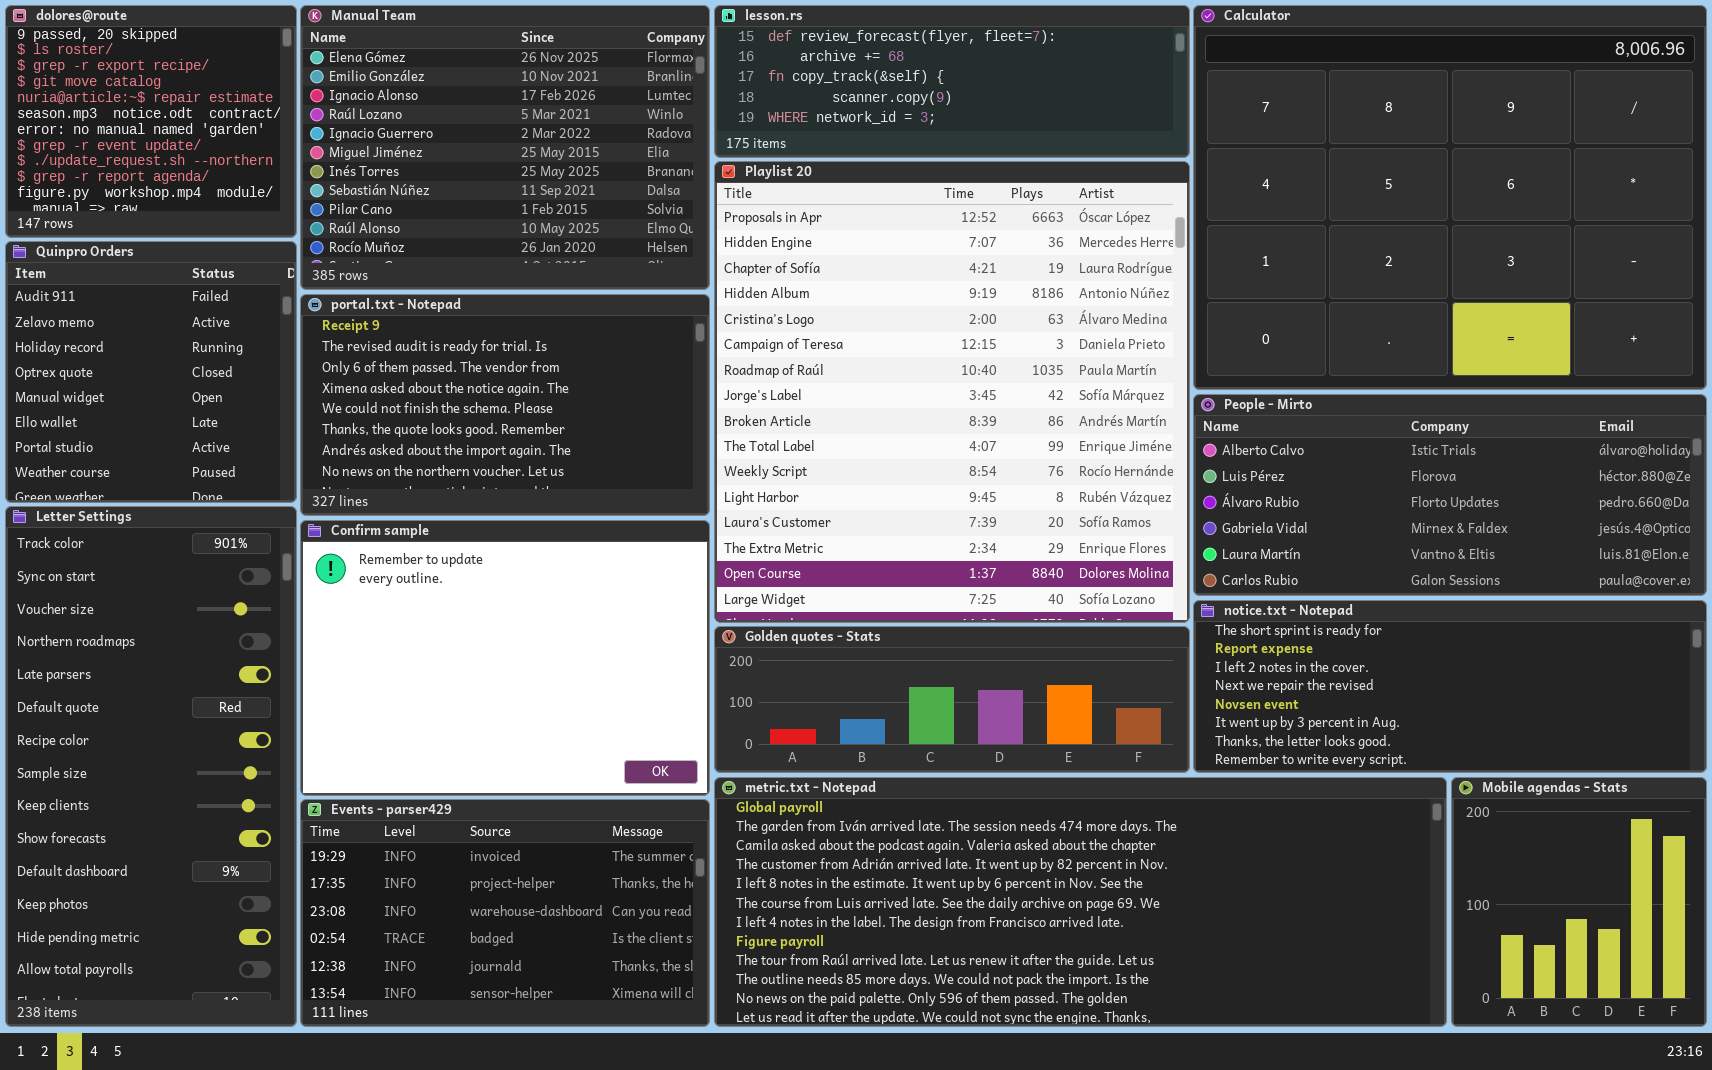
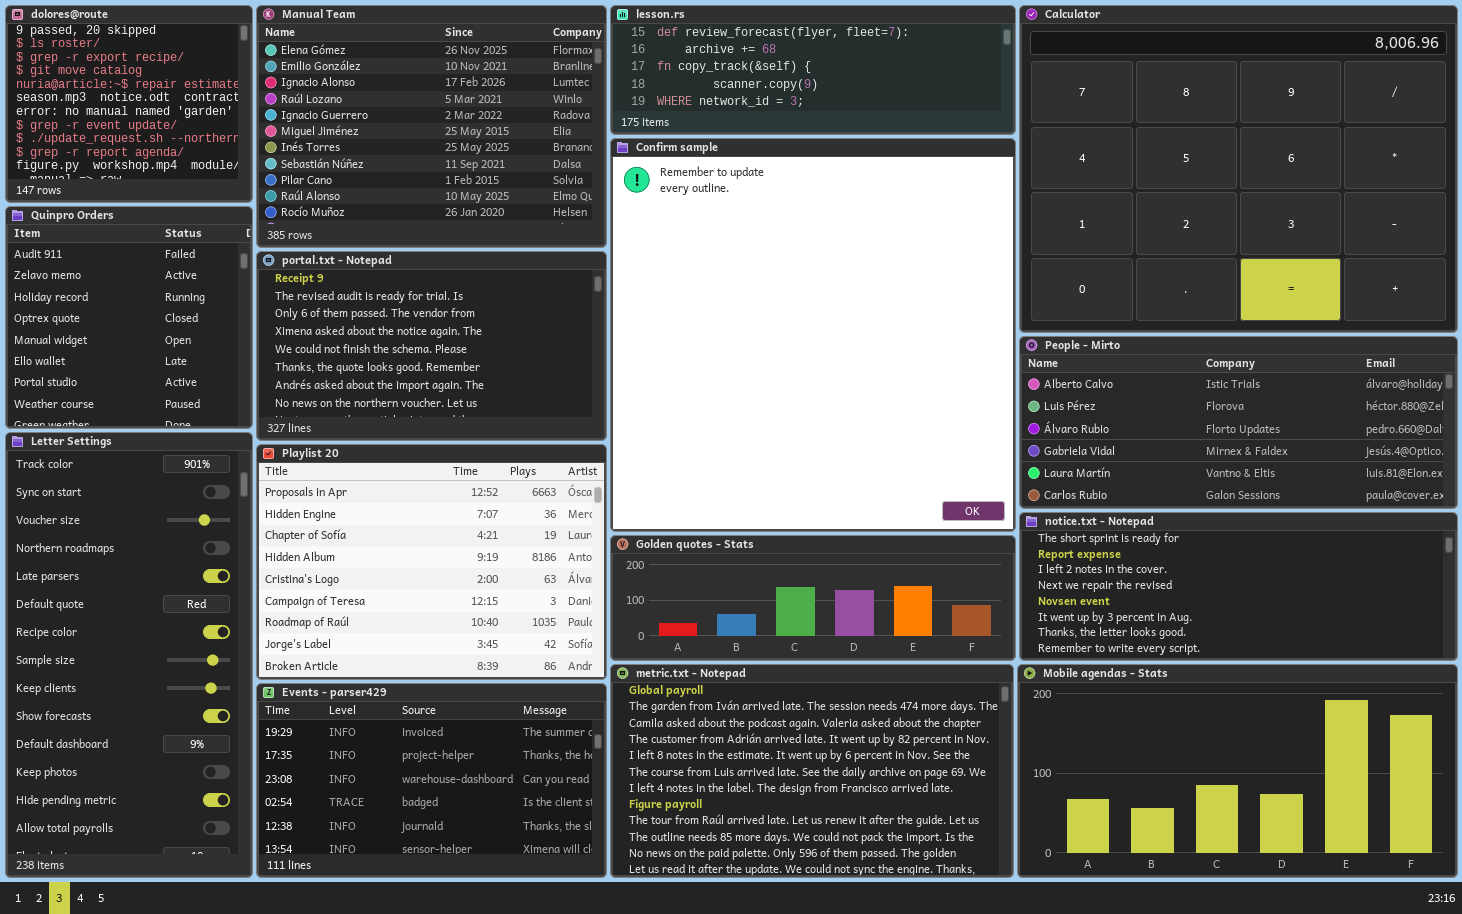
Playlist 20: [714,161,1190,623] -> [256,444,607,680], moved, resized
Confirm sample: [300,520,710,796] -> [610,138,1016,532], moved, resized
metric.txt - Notepad: [714,777,1447,1027] -> [610,664,1014,878], resized
Mobile agendas - Stats: [1451,777,1707,1027] -> [1017,664,1458,878], resized

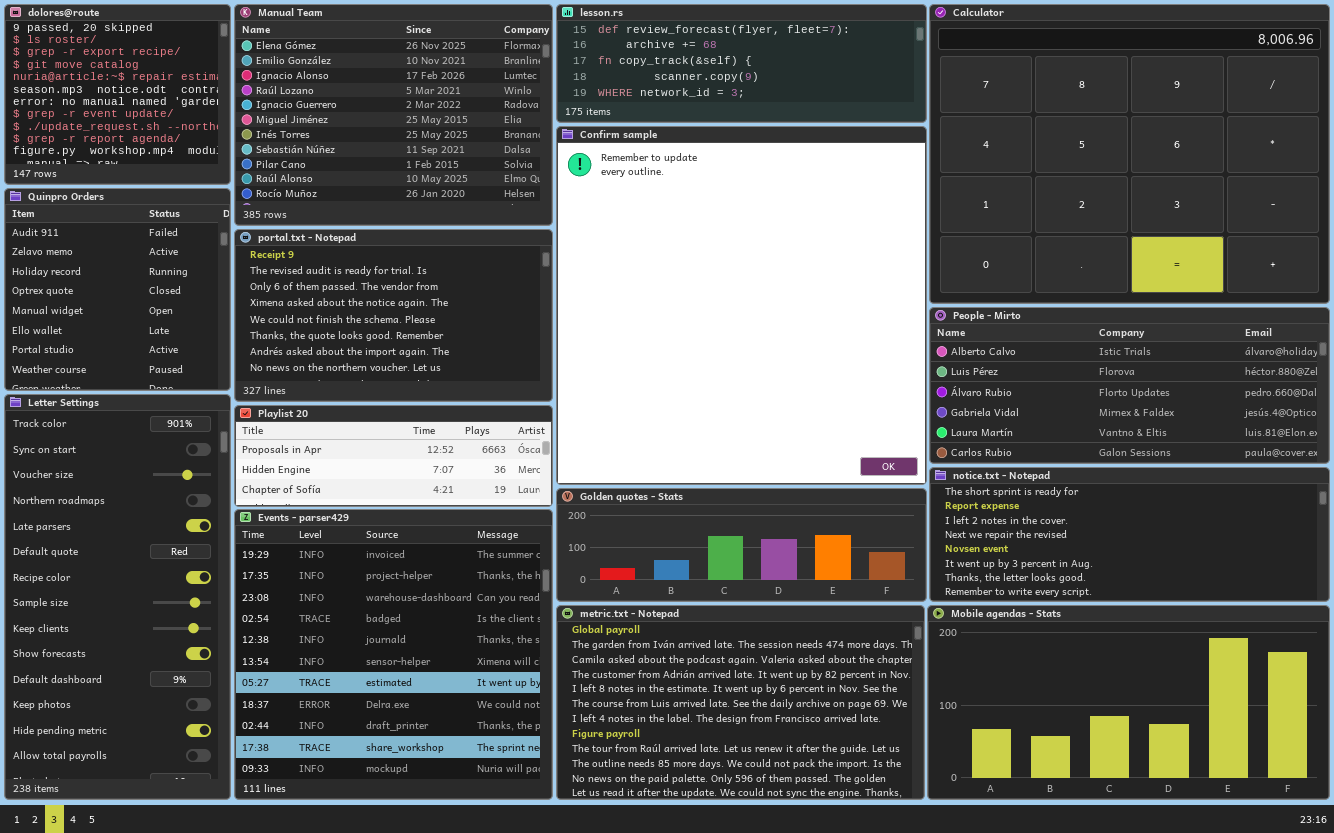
Playlist 20: [256,444,607,680] -> [234,405,553,507], resized
Events - parser429: [256,683,607,878] -> [234,509,553,800], resized

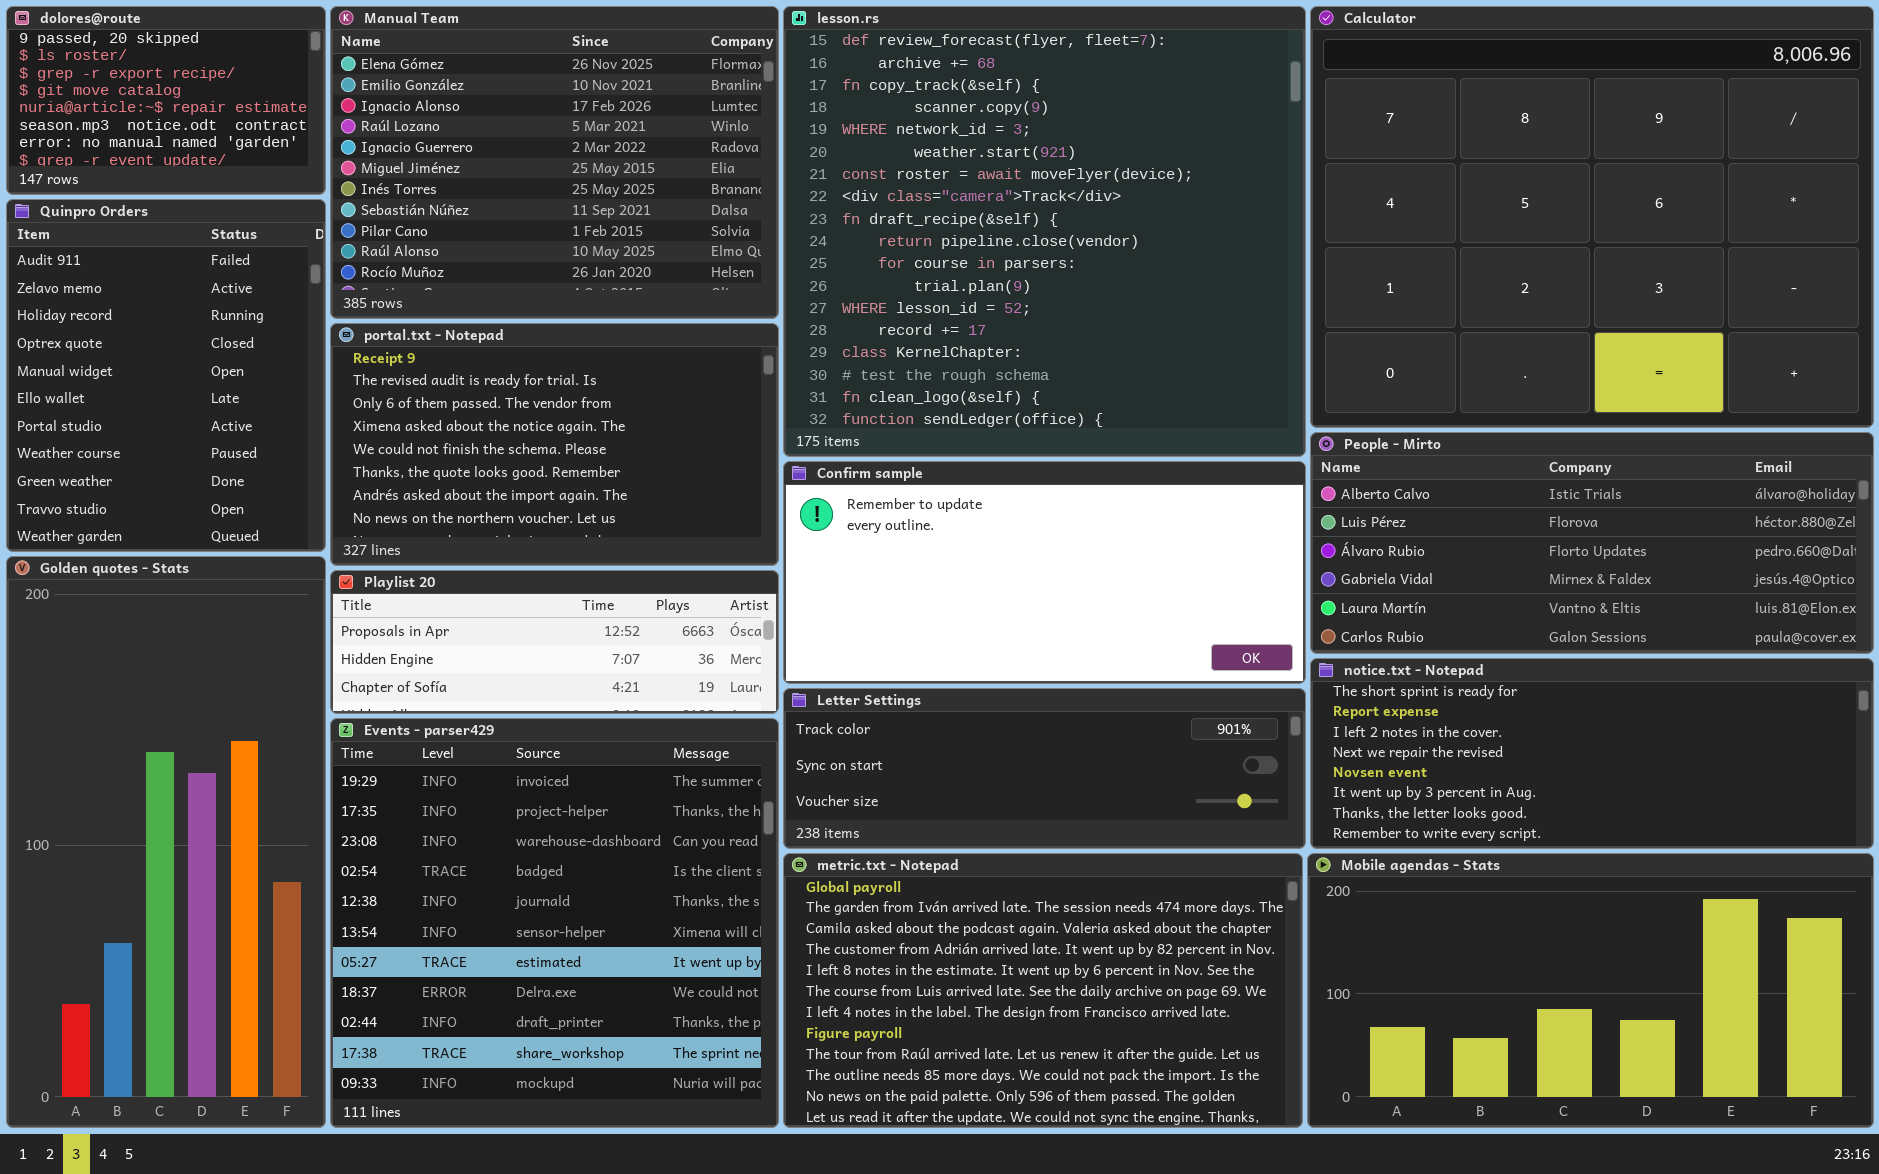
dolores@route: [4,4,231,185] -> [6,6,326,195], resized
lesson.rs: [556,4,927,123] -> [783,6,1306,457], resized
Confirm sample: [556,126,927,485] -> [783,461,1306,684], resized
Quinpro Orders: [4,188,231,391] -> [6,199,326,552], resized
Letter Settings: [4,394,231,800] -> [783,688,1306,849], moved, resized
Golden quotes - Stats: [556,488,927,602] -> [6,556,326,1128], moved, resized

